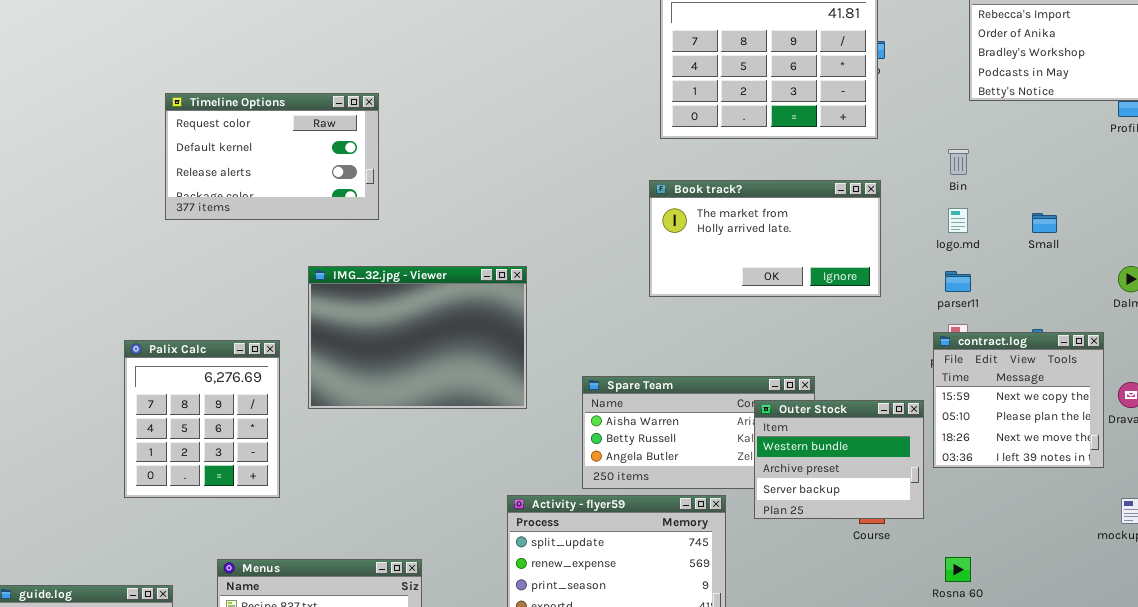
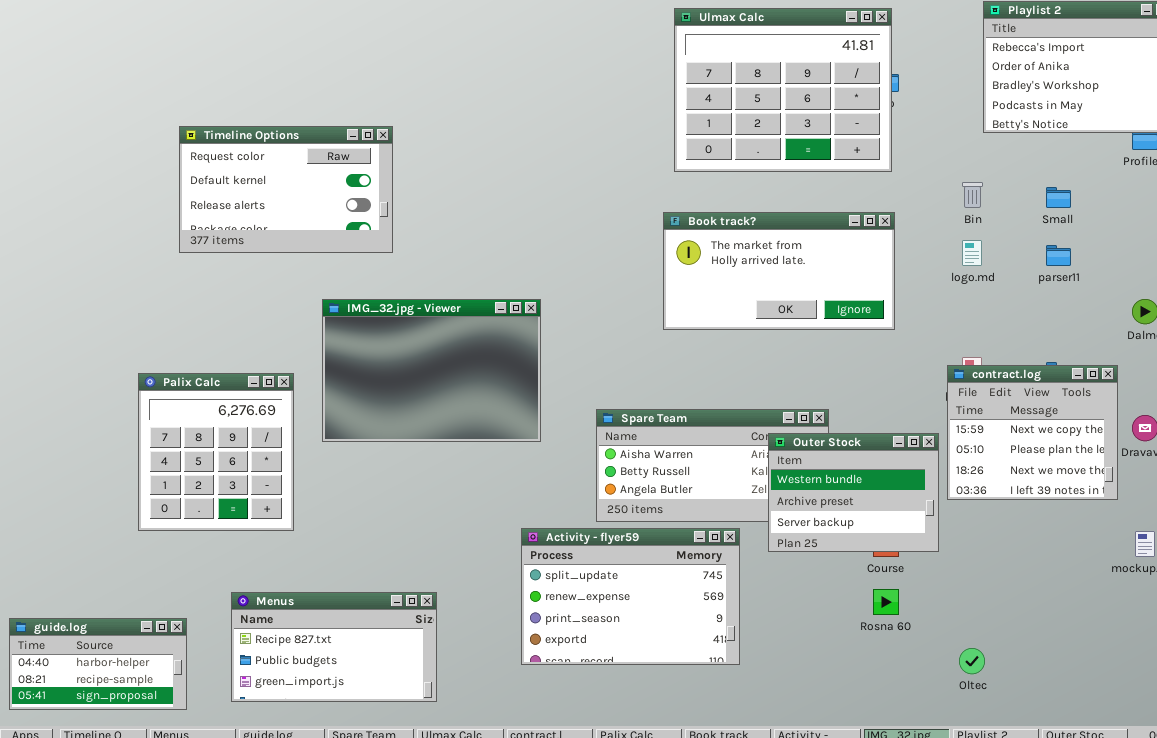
Small: [1032,213,1057,233] -> [1046,187,1071,208], moved
parser11: [945,271,971,292] -> [1046,245,1071,266], moved
Rosna 60: [945,557,971,582] -> [873,589,899,615], moved

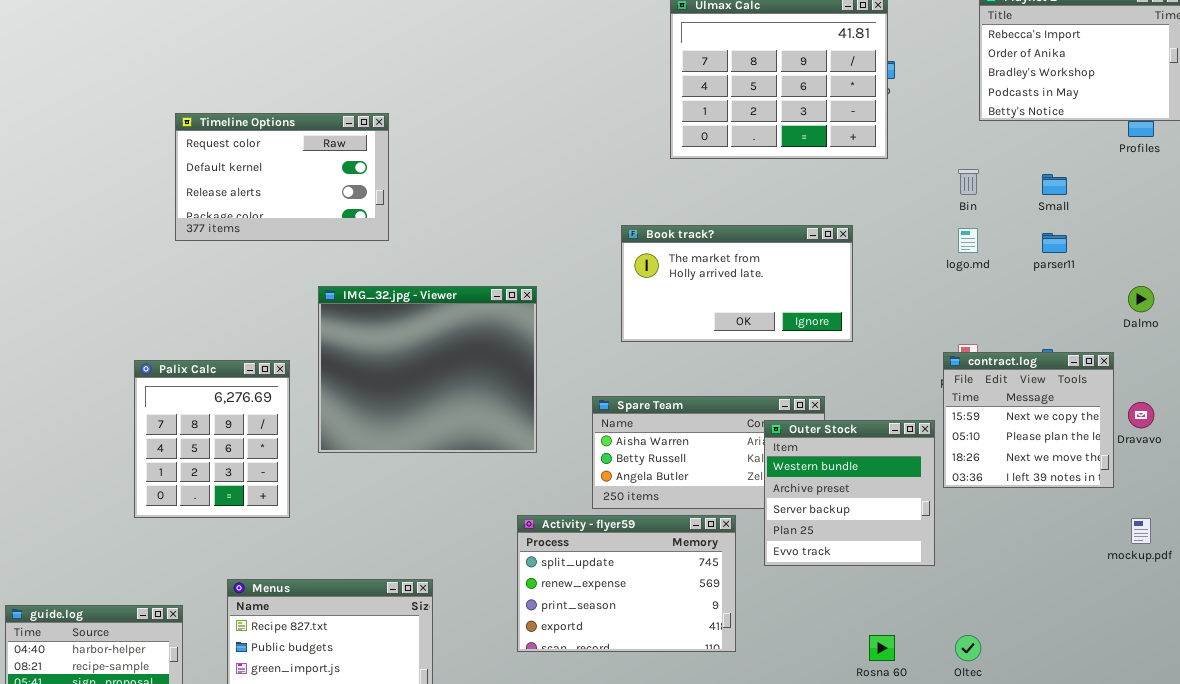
Book track?: [663,212,895,330] -> [621,225,853,342], moved
IMG_32.jpg - Viewer: [322,299,541,442] -> [318,286,537,453], resized
Outer Stock: [768,433,939,552] -> [764,420,935,566], resized
Rosna 60: [873,589,899,615] -> [869,635,895,661], moved

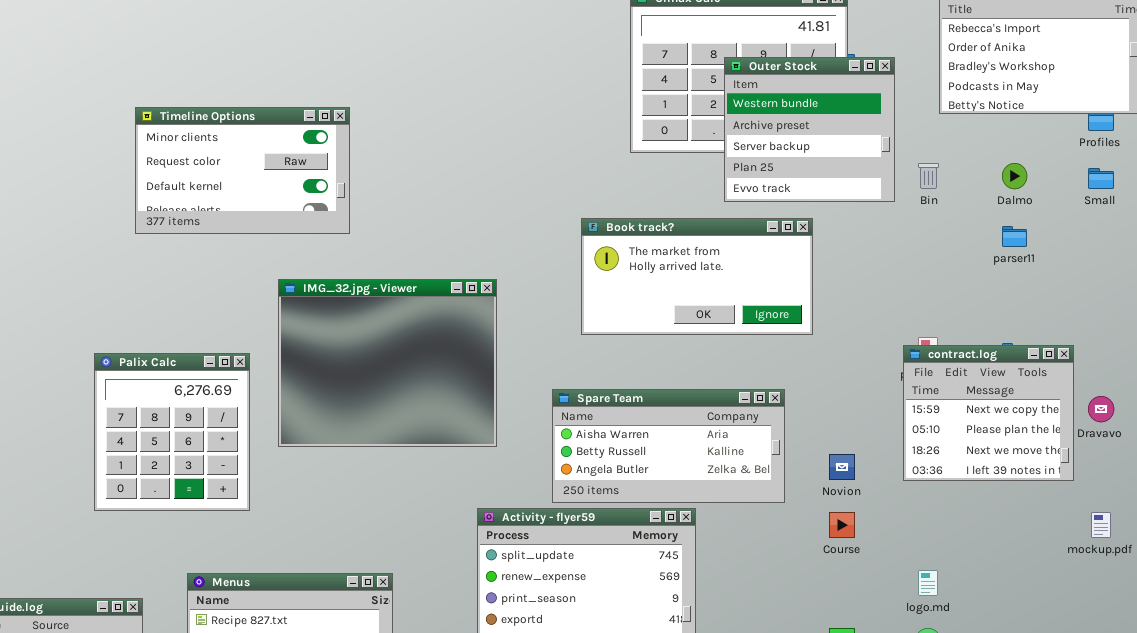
Timeline Options: [175,113,389,241] -> [135,107,350,234], scrolled up 1 row
Small: [1042,174,1067,195] -> [1088,168,1114,189], moved
logo.md: [958,228,978,253] -> [918,570,938,596], moved
Dalmo: [1128,286,1154,312] -> [1002,163,1027,189], moved
Outer Stock: [764,420,935,566] -> [724,57,895,202], moved

